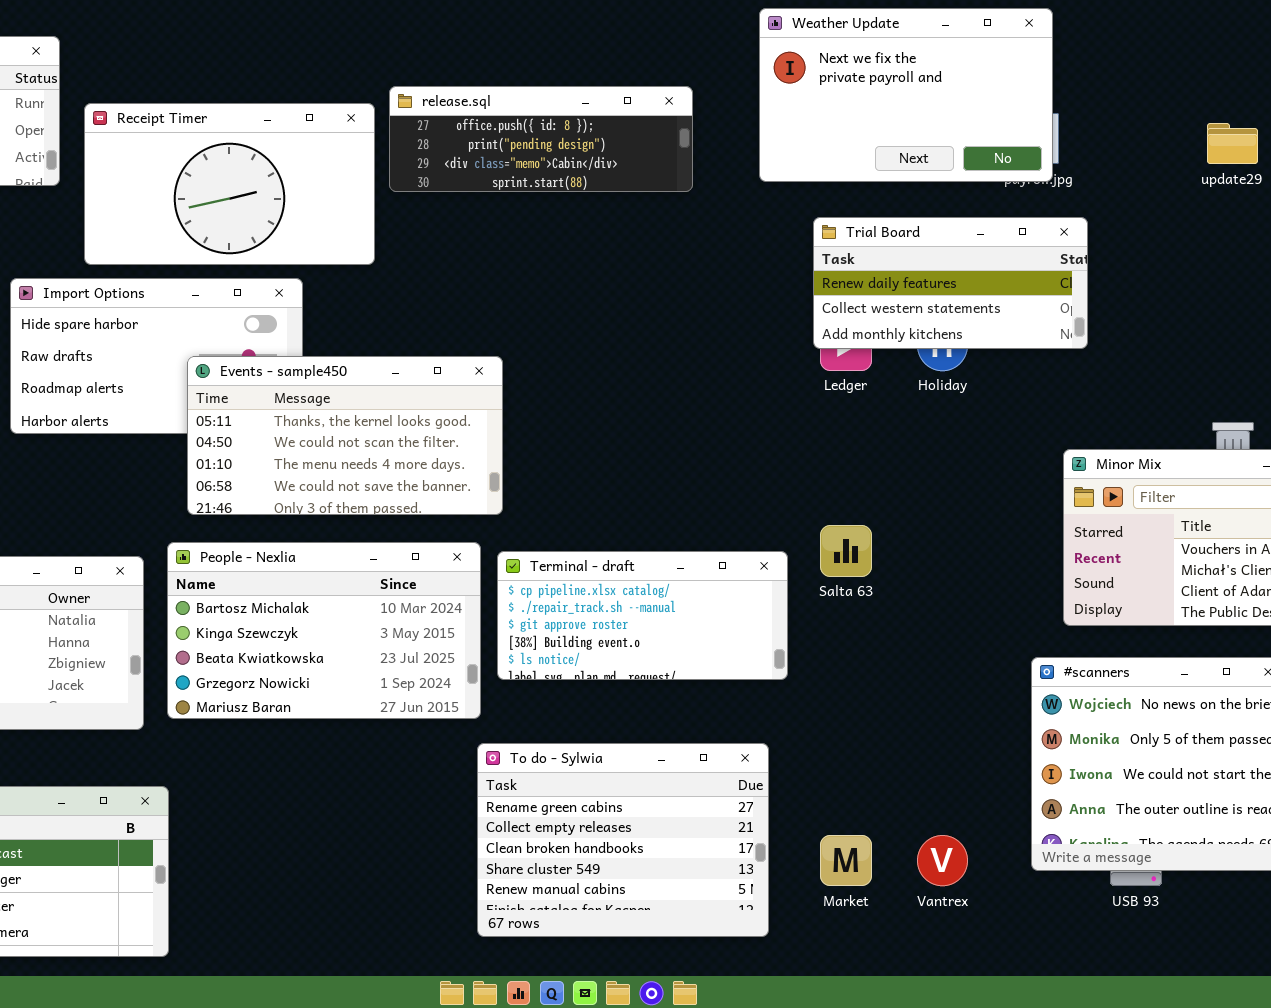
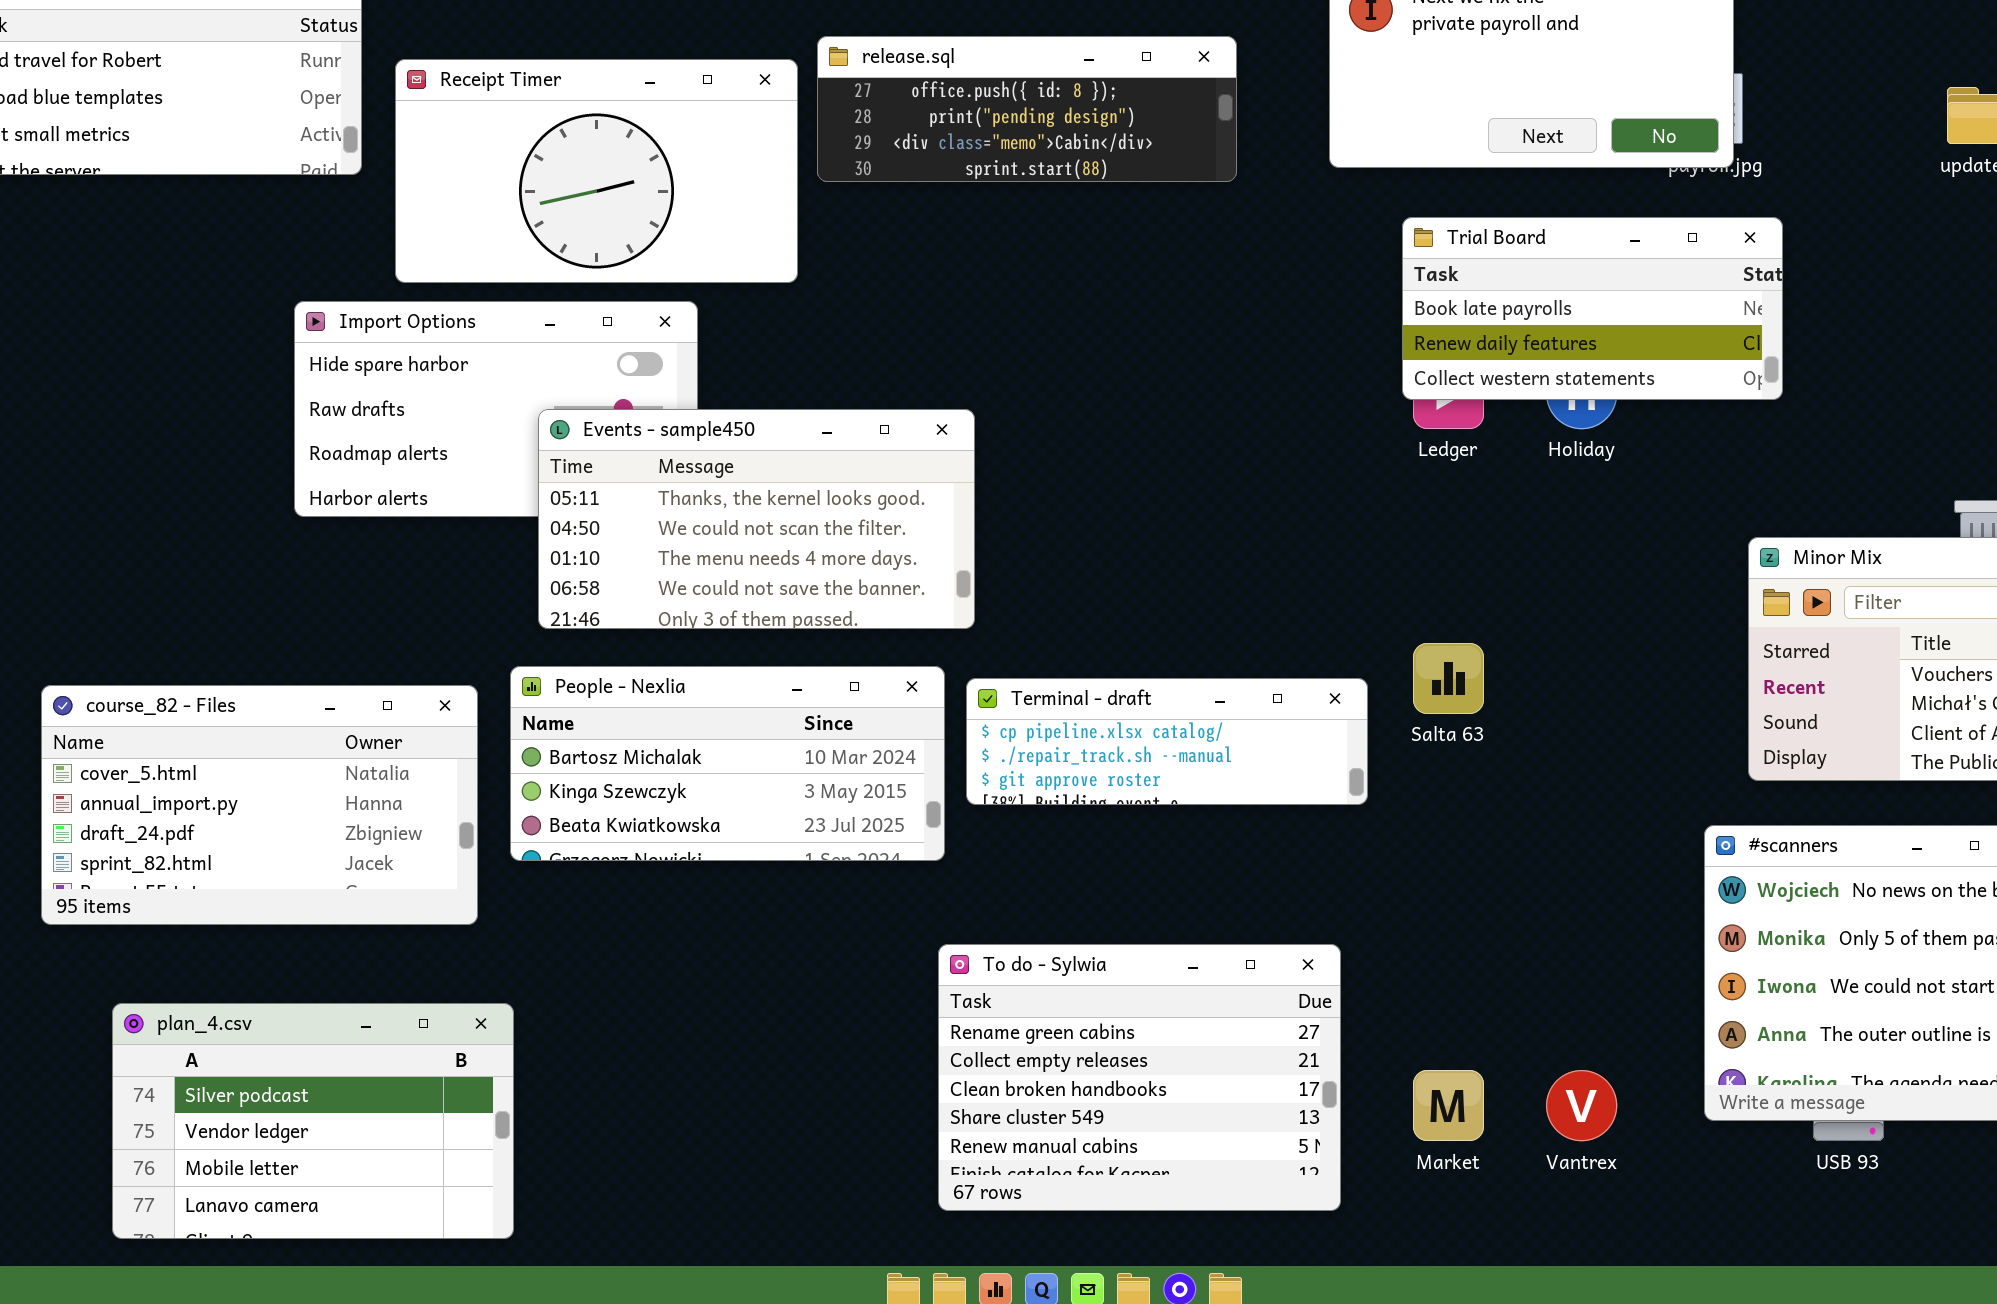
Trial Board: [813,217,1088,349] -> [1402,217,1783,400], scrolled up 1 row
People - Nexlia: [167,542,481,719] -> [510,666,945,861], resized
Terminal - draft: [497,551,788,680] -> [966,678,1368,805], resized

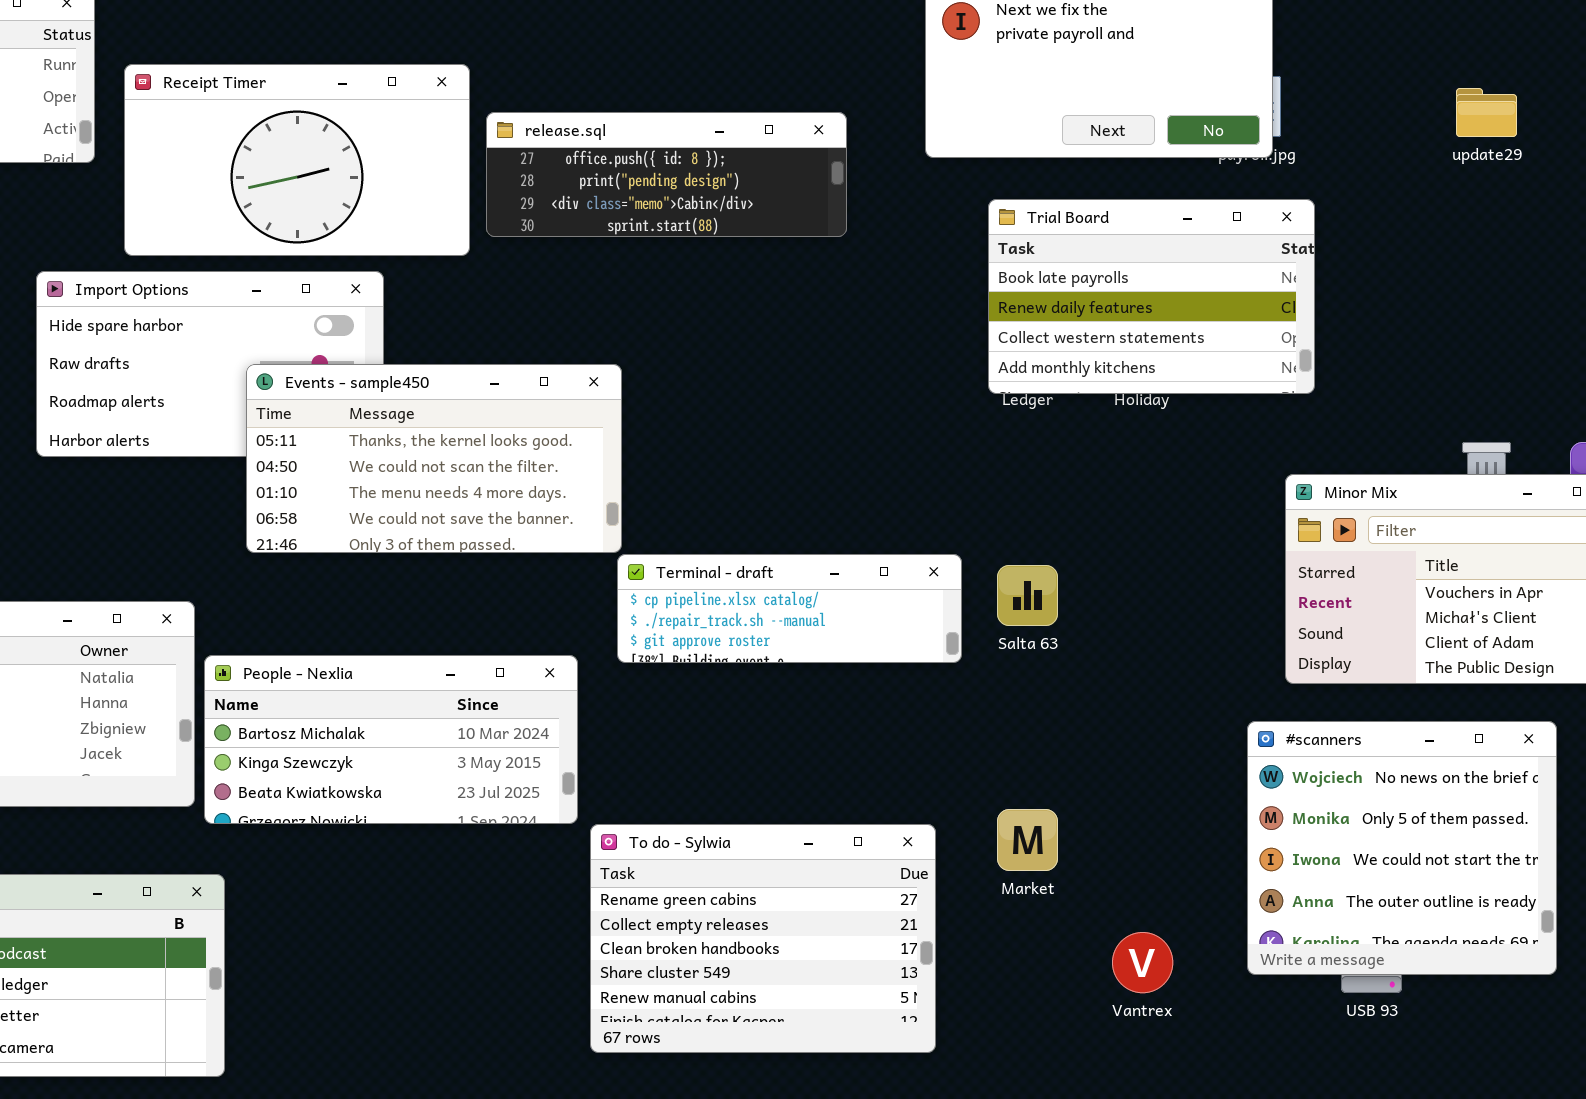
release.sql: [817,36,1237,182] -> [486,112,847,237], moved
Trial Board: [1402,217,1783,400] -> [988,199,1315,394], resized
People - Nexlia: [510,666,945,861] -> [204,655,578,824], moved
Terminal - draft: [966,678,1368,805] -> [617,554,962,663], moved
Market: [1413,1070,1484,1141] -> [997,809,1058,871], moved

